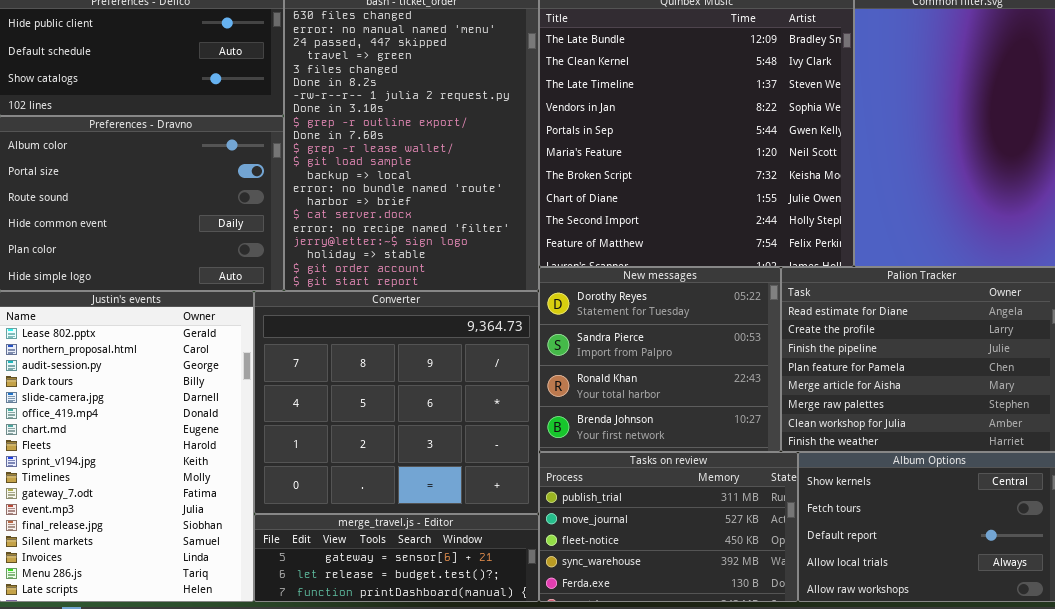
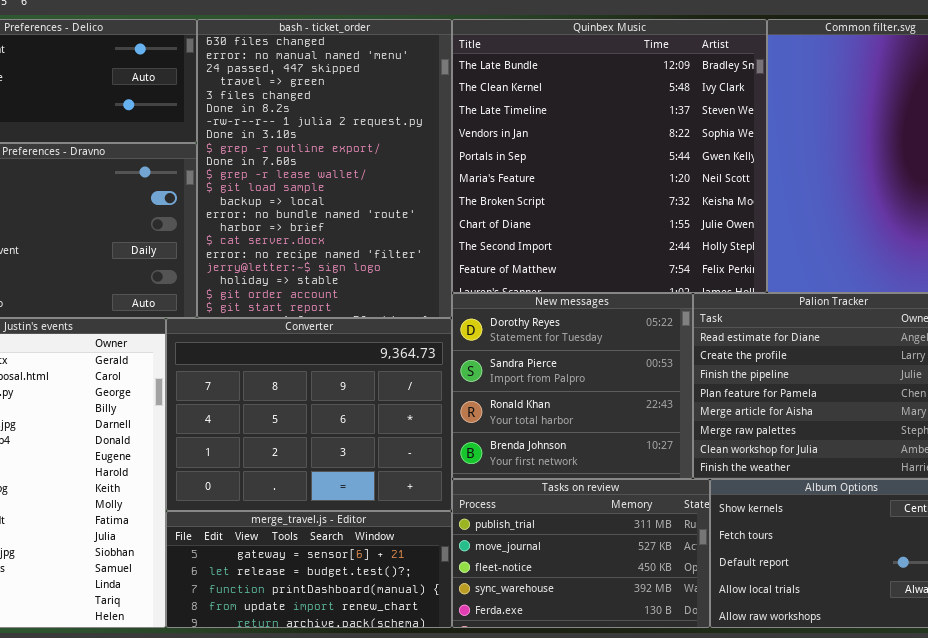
Converter: [254,291,539,514] -> [166,318,452,511], resized
merge_travel.js - Editor: [254,514,539,602] -> [166,511,452,628], resized

